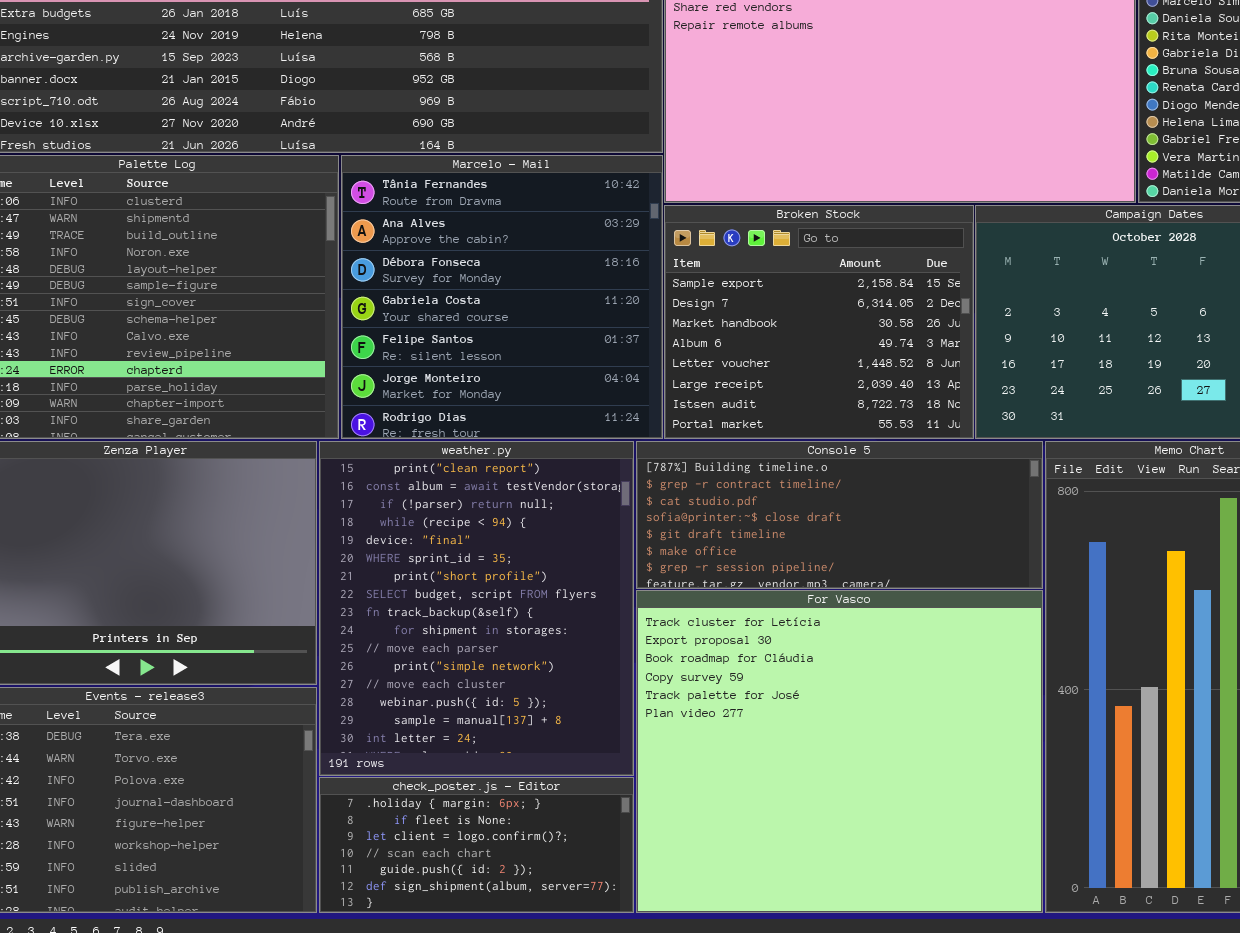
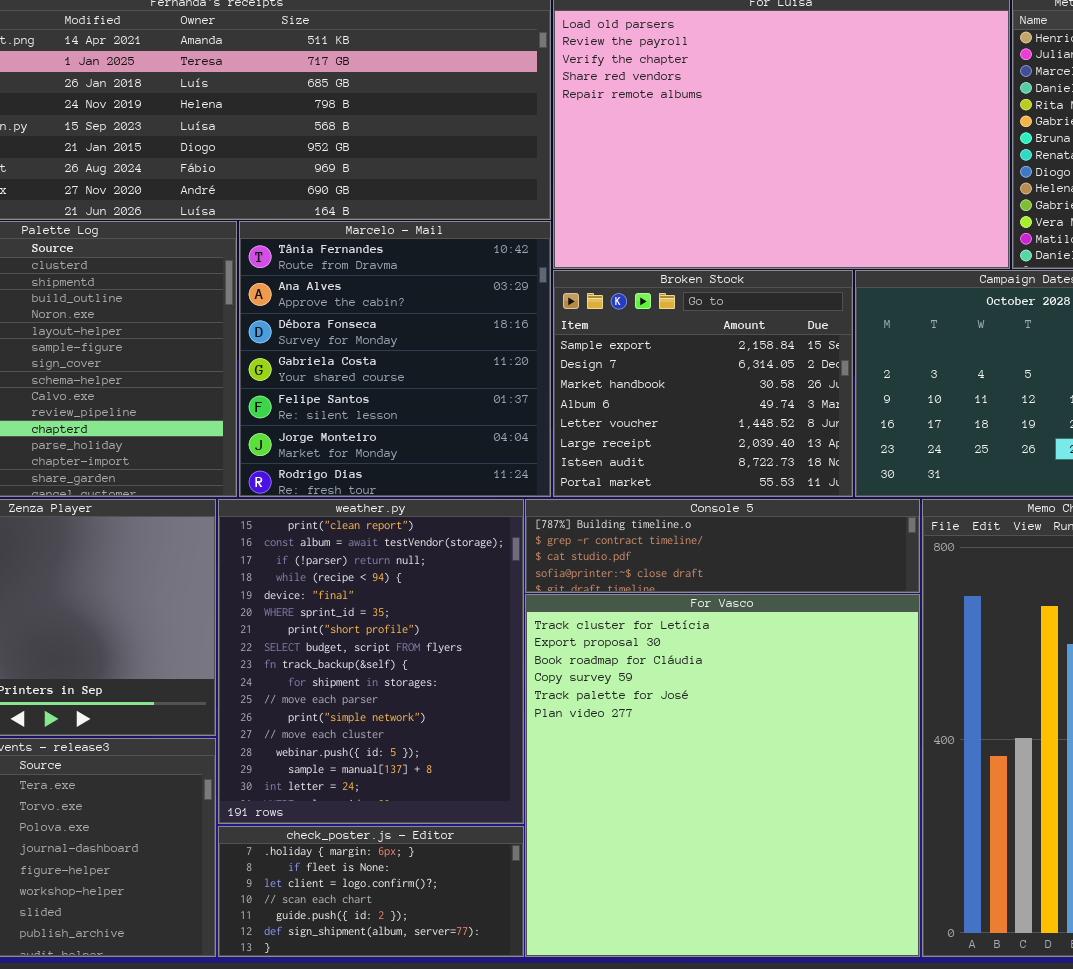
Console 5: [636,441,1043,589] -> [525,499,920,593], resized
For Vasco: [636,590,1043,913] -> [525,594,920,957], resized

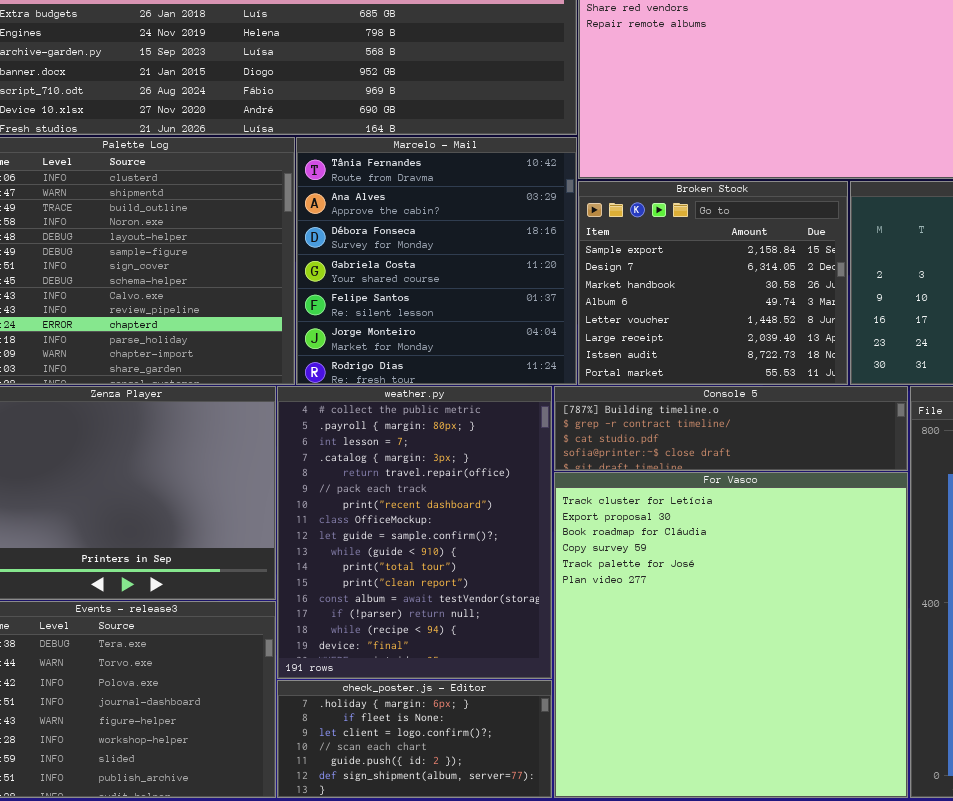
weather.py: [218,499,524,824] -> [277,386,552,679], scrolled up 11 rows

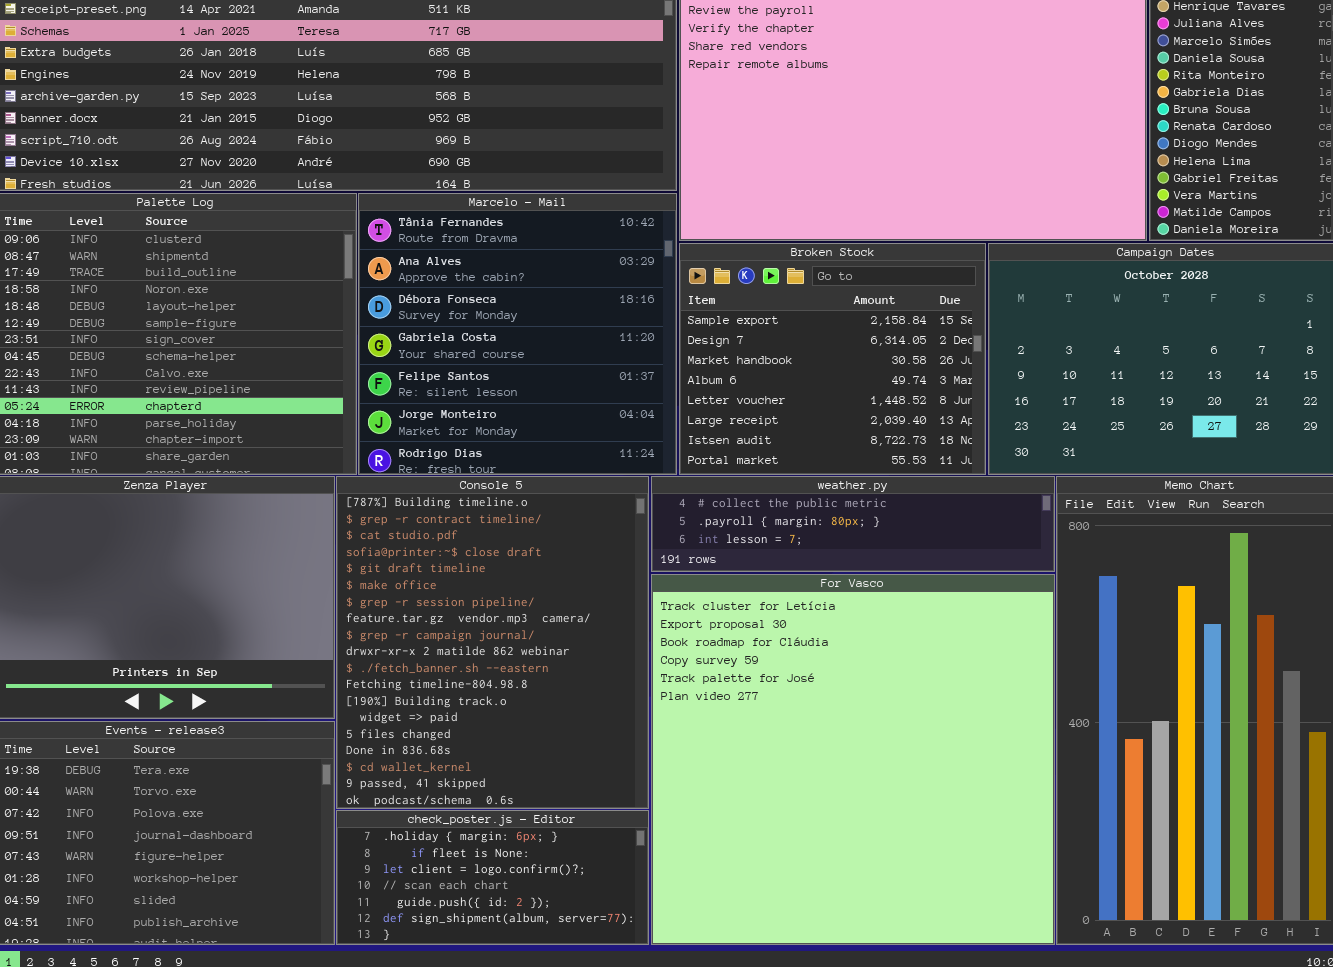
weather.py: [277,386,552,679] -> [651,476,1055,572], moved, resized
Console 5: [554,386,908,471] -> [336,476,649,809], moved, resized

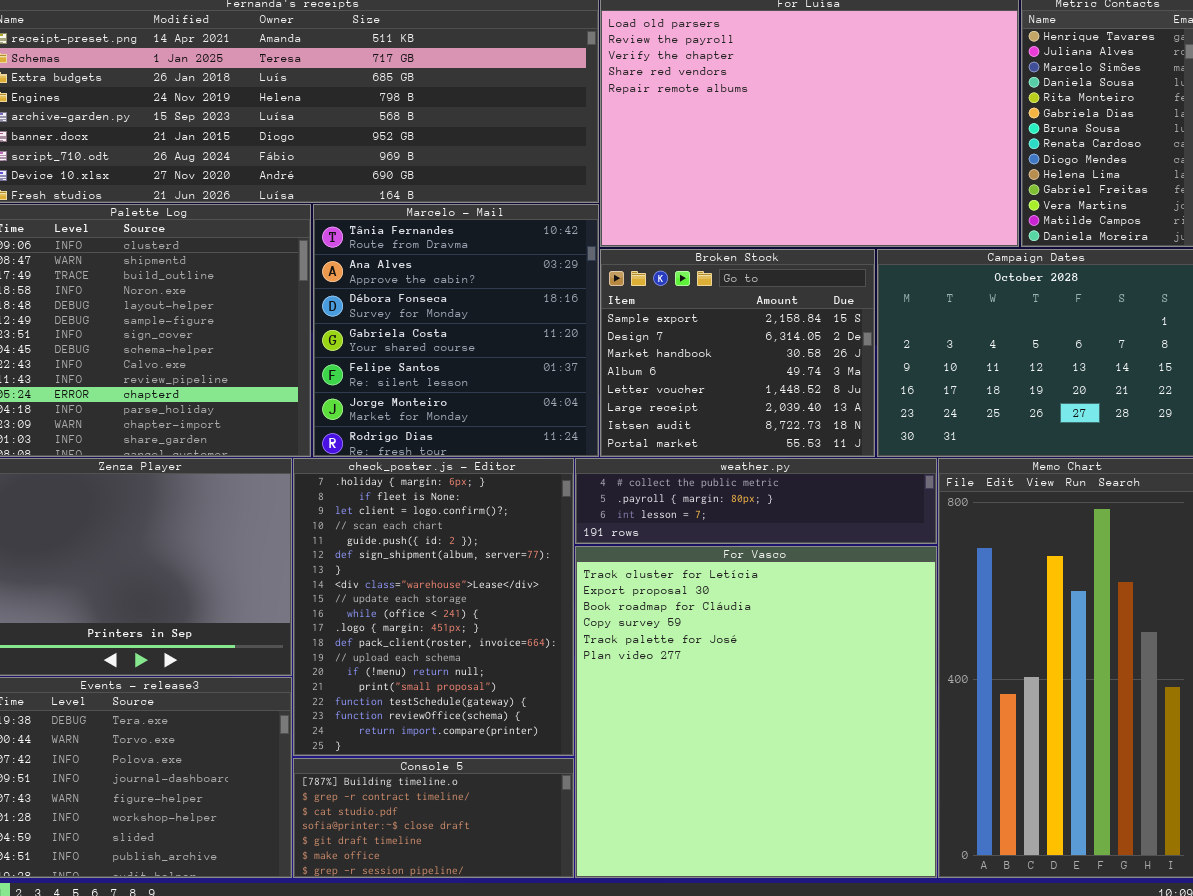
Console 5: [336,476,649,809] -> [293,758,574,878], moved, resized
check_poster.js - Editor: [336,810,649,945] -> [293,458,574,756], moved, resized

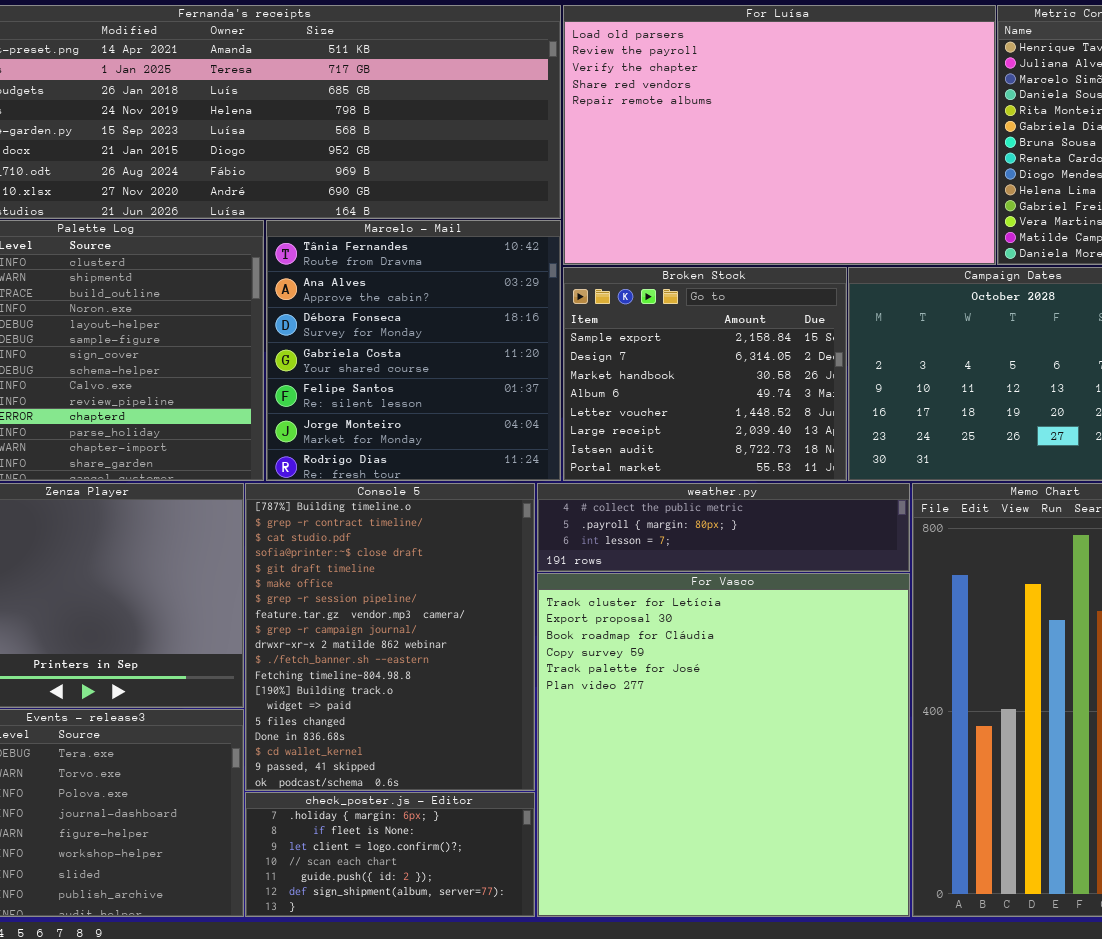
check_poster.js - Editor: [293,458,574,756] -> [245,792,535,917], moved, resized
Console 5: [293,758,574,878] -> [245,483,535,791], moved, resized

